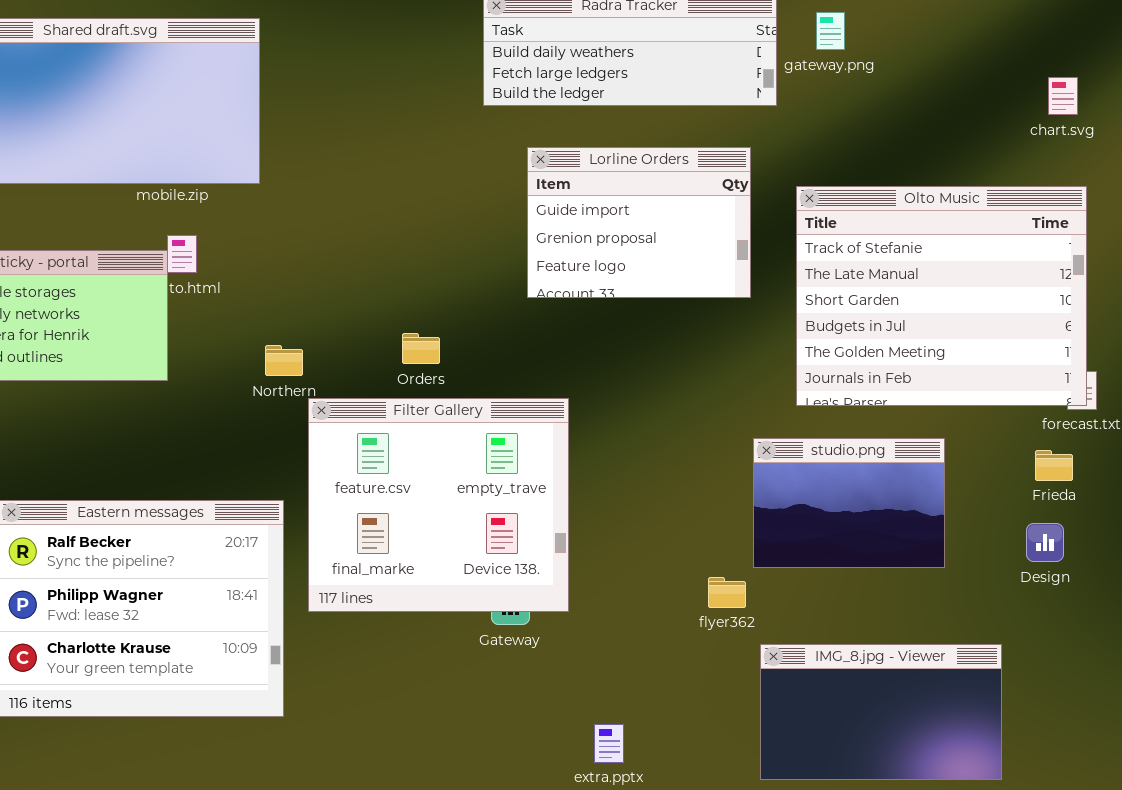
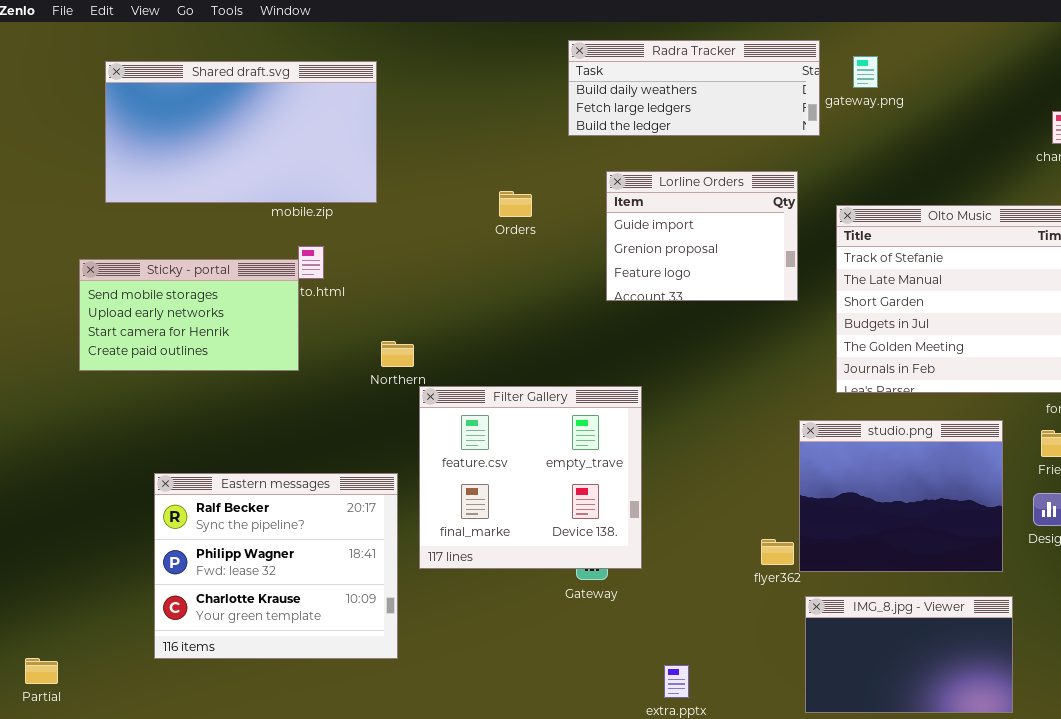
Orders: [402,333,440,364] -> [499,191,532,217], moved
studio.png: [753,438,945,568] -> [799,420,1003,572], resized

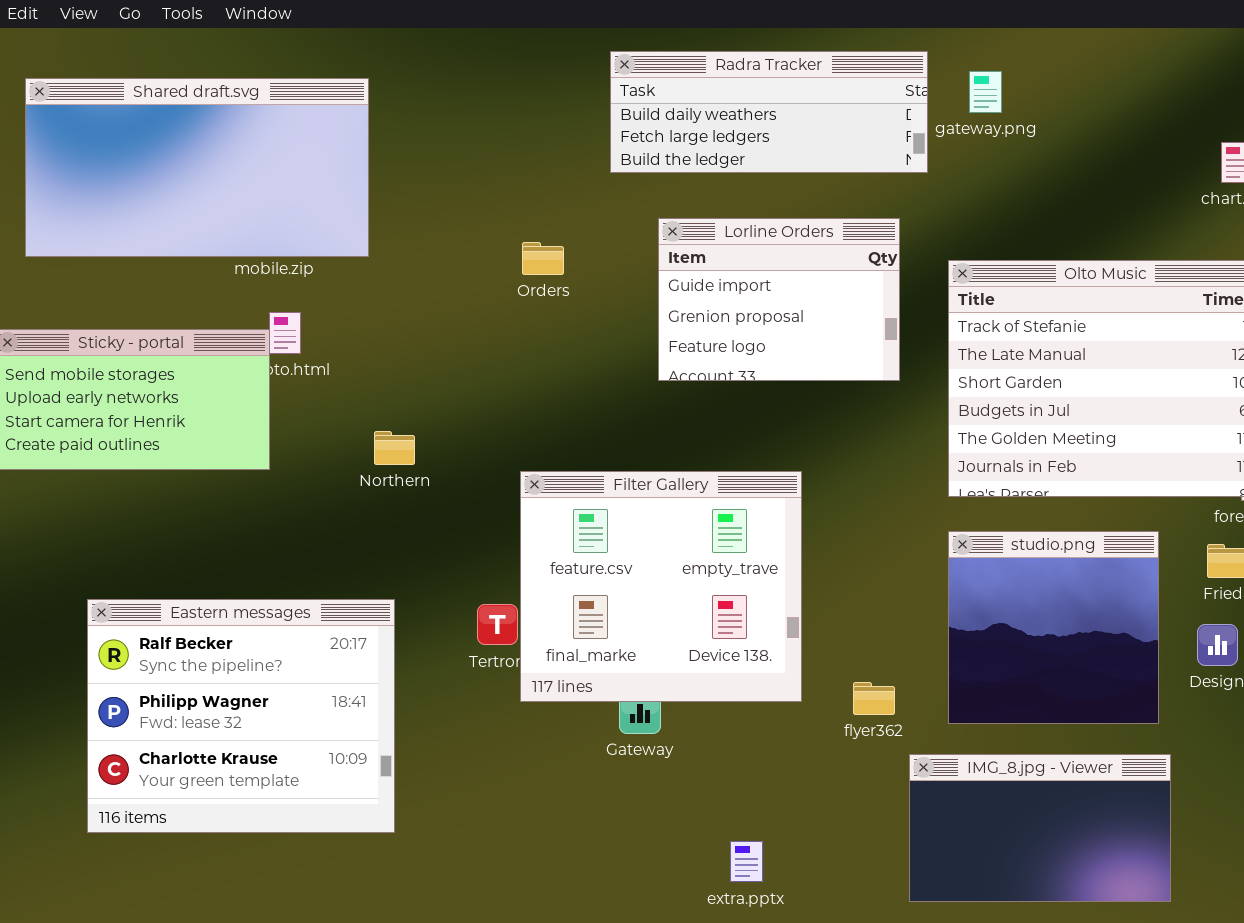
Filter Gallery: [419,386,642,569] -> [520,471,802,702], moved
studio.png: [799,420,1003,572] -> [948,531,1159,724], resized

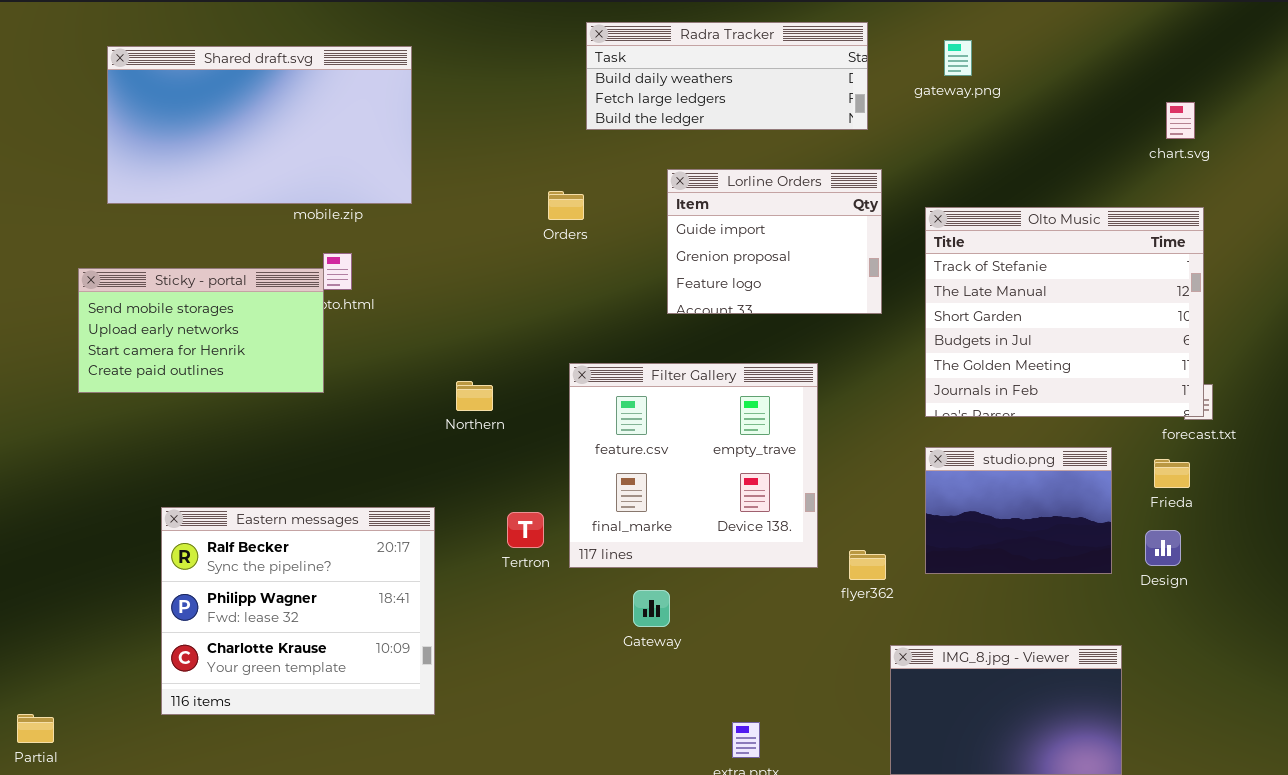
Radra Tracker: [610,51,928,173] -> [586,22,868,130], moved
Northern: [374,431,415,465] -> [456,381,493,411], moved
Filter Gallery: [520,471,802,702] -> [569,363,818,568], moved
studio.png: [948,531,1159,724] -> [925,447,1112,574], resized
flyer362: [853,682,895,715] -> [849,550,886,580], moved

